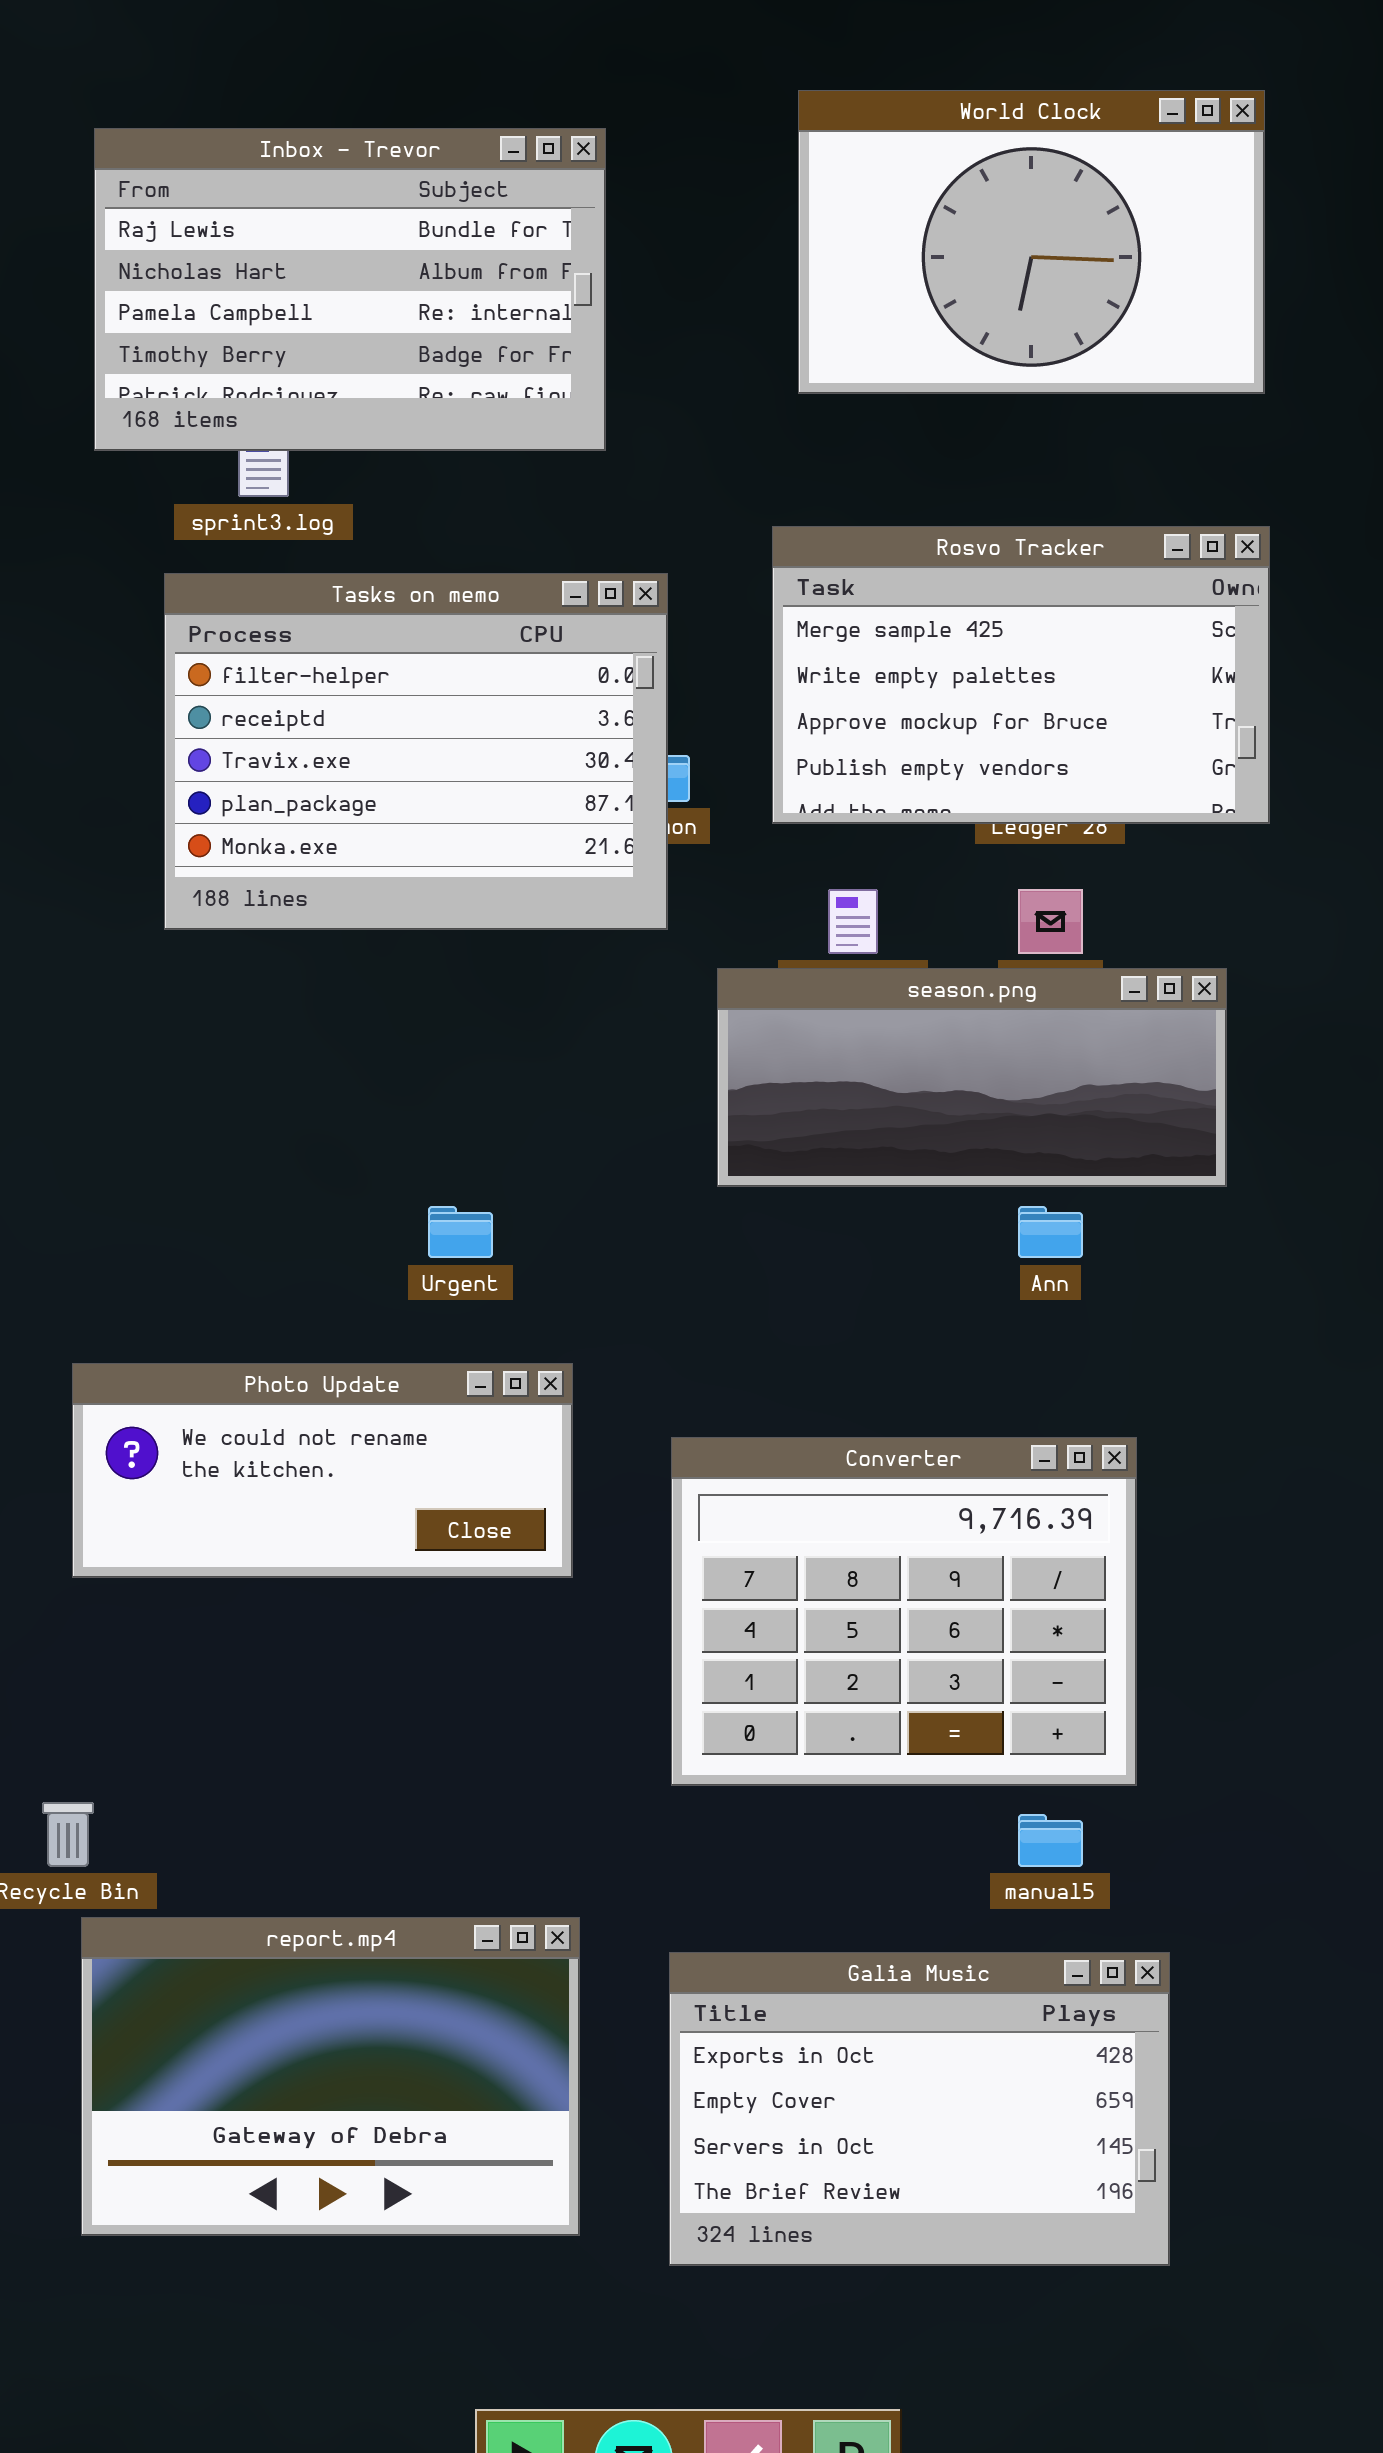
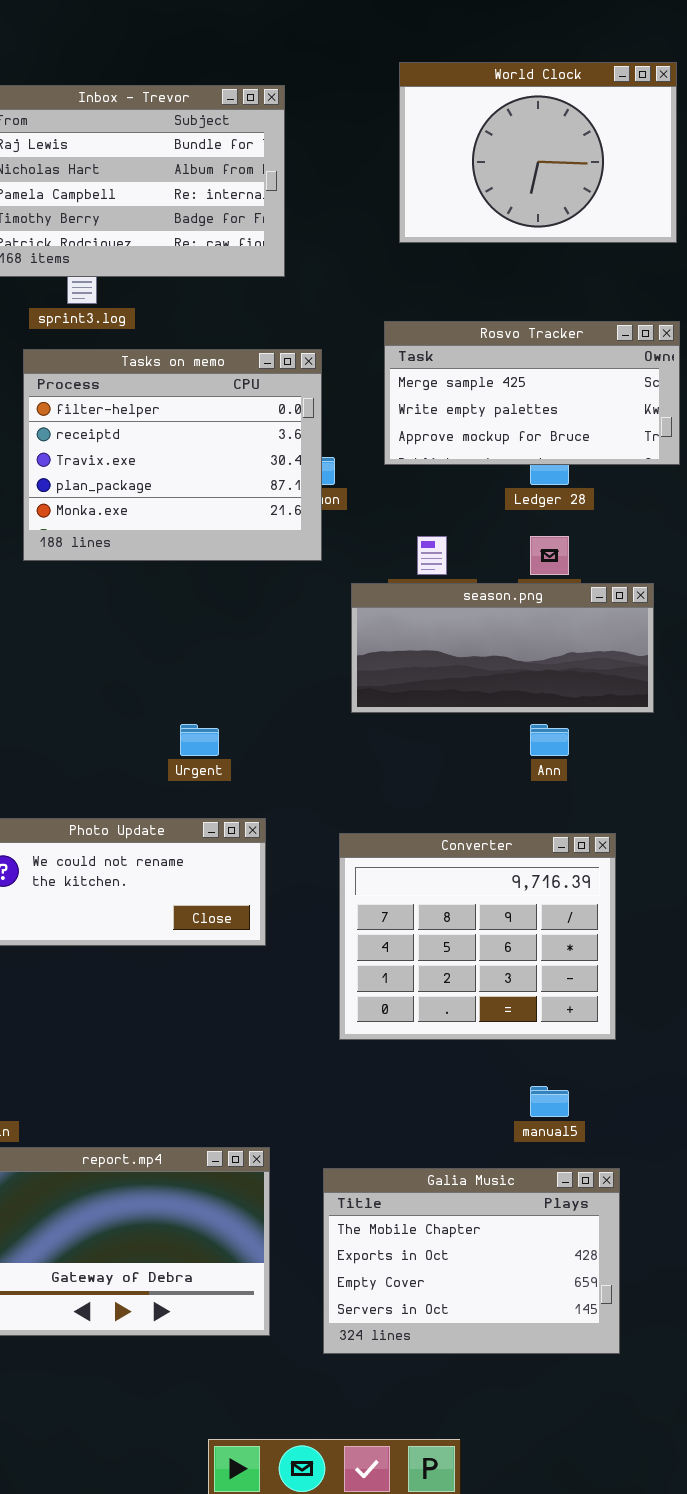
Rosvo Tracker: [772,526,1270,824] -> [384,321,680,465], resized
Converter: [671,1437,1137,1786] -> [339,833,616,1040], moved
Galia Music: [669,1952,1170,2266] -> [323,1168,620,1354], scrolled up 1 row

